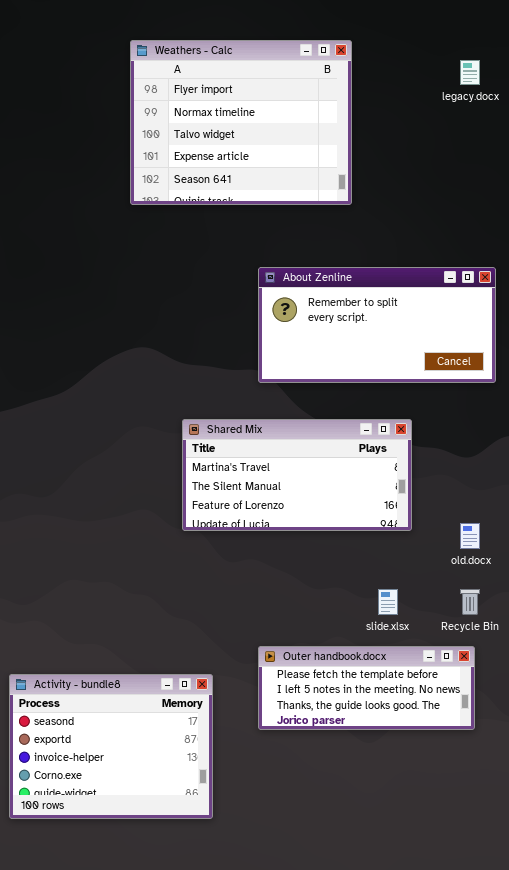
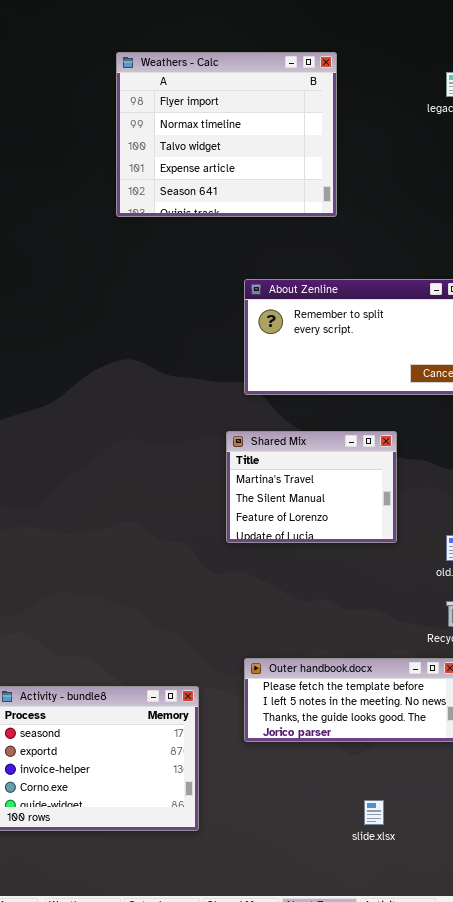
Shared Mix: [182,419,412,531] -> [226,431,397,543], resized
slide.xlsx: [378,589,398,615] -> [364,800,384,825], moved

